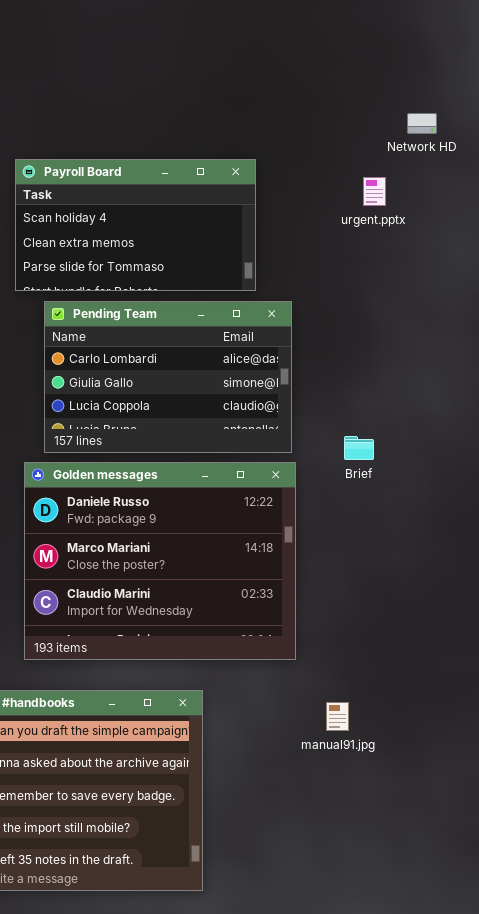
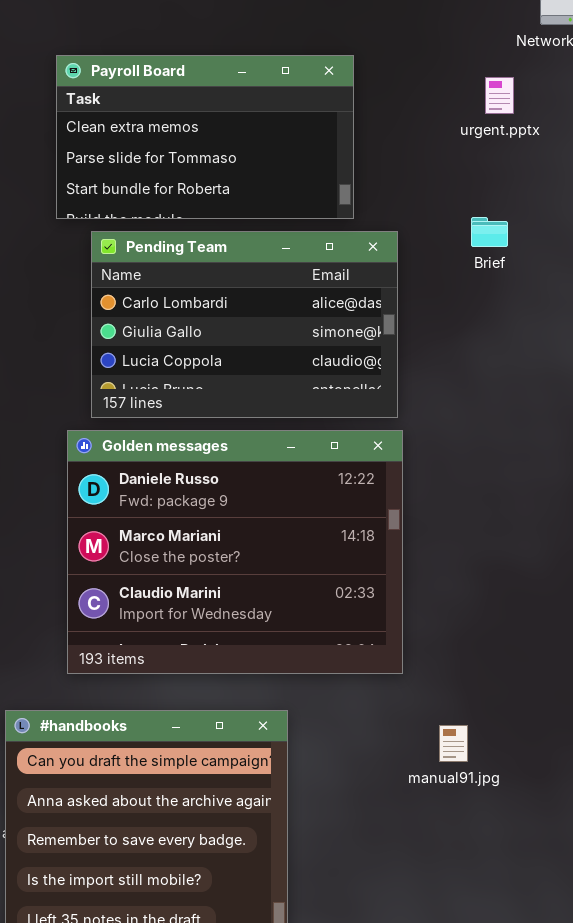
Payroll Board: [15,159,256,291] -> [56,55,354,219], scrolled down 1 row
Brief: [344,436,374,460] -> [471,217,508,247], moved

